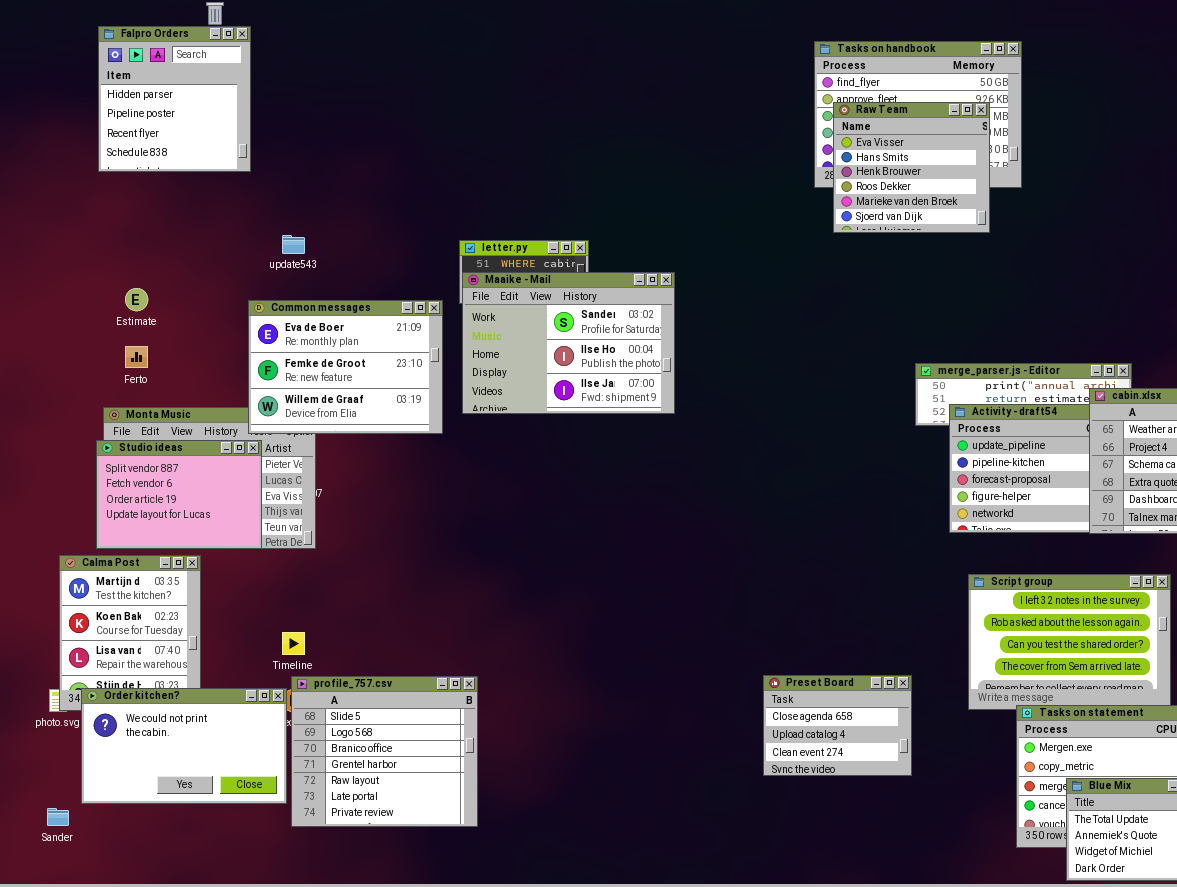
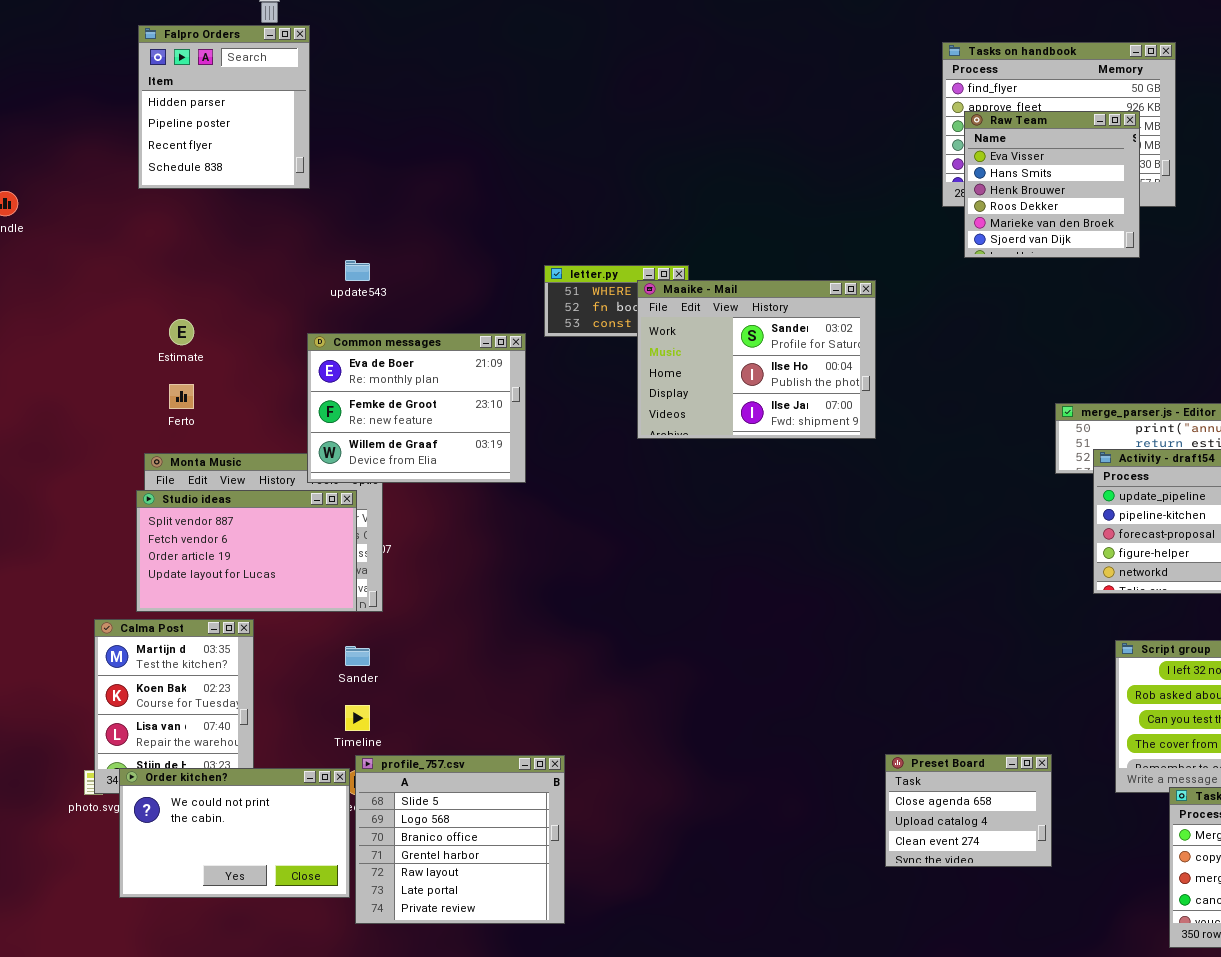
Maaike - Mail: [462,272,675,414] -> [637,280,876,439], moved
Studio ideas: [96,440,262,549] -> [136,490,357,612], resized
Sander: [47,808,69,826] -> [345,646,370,666], moved

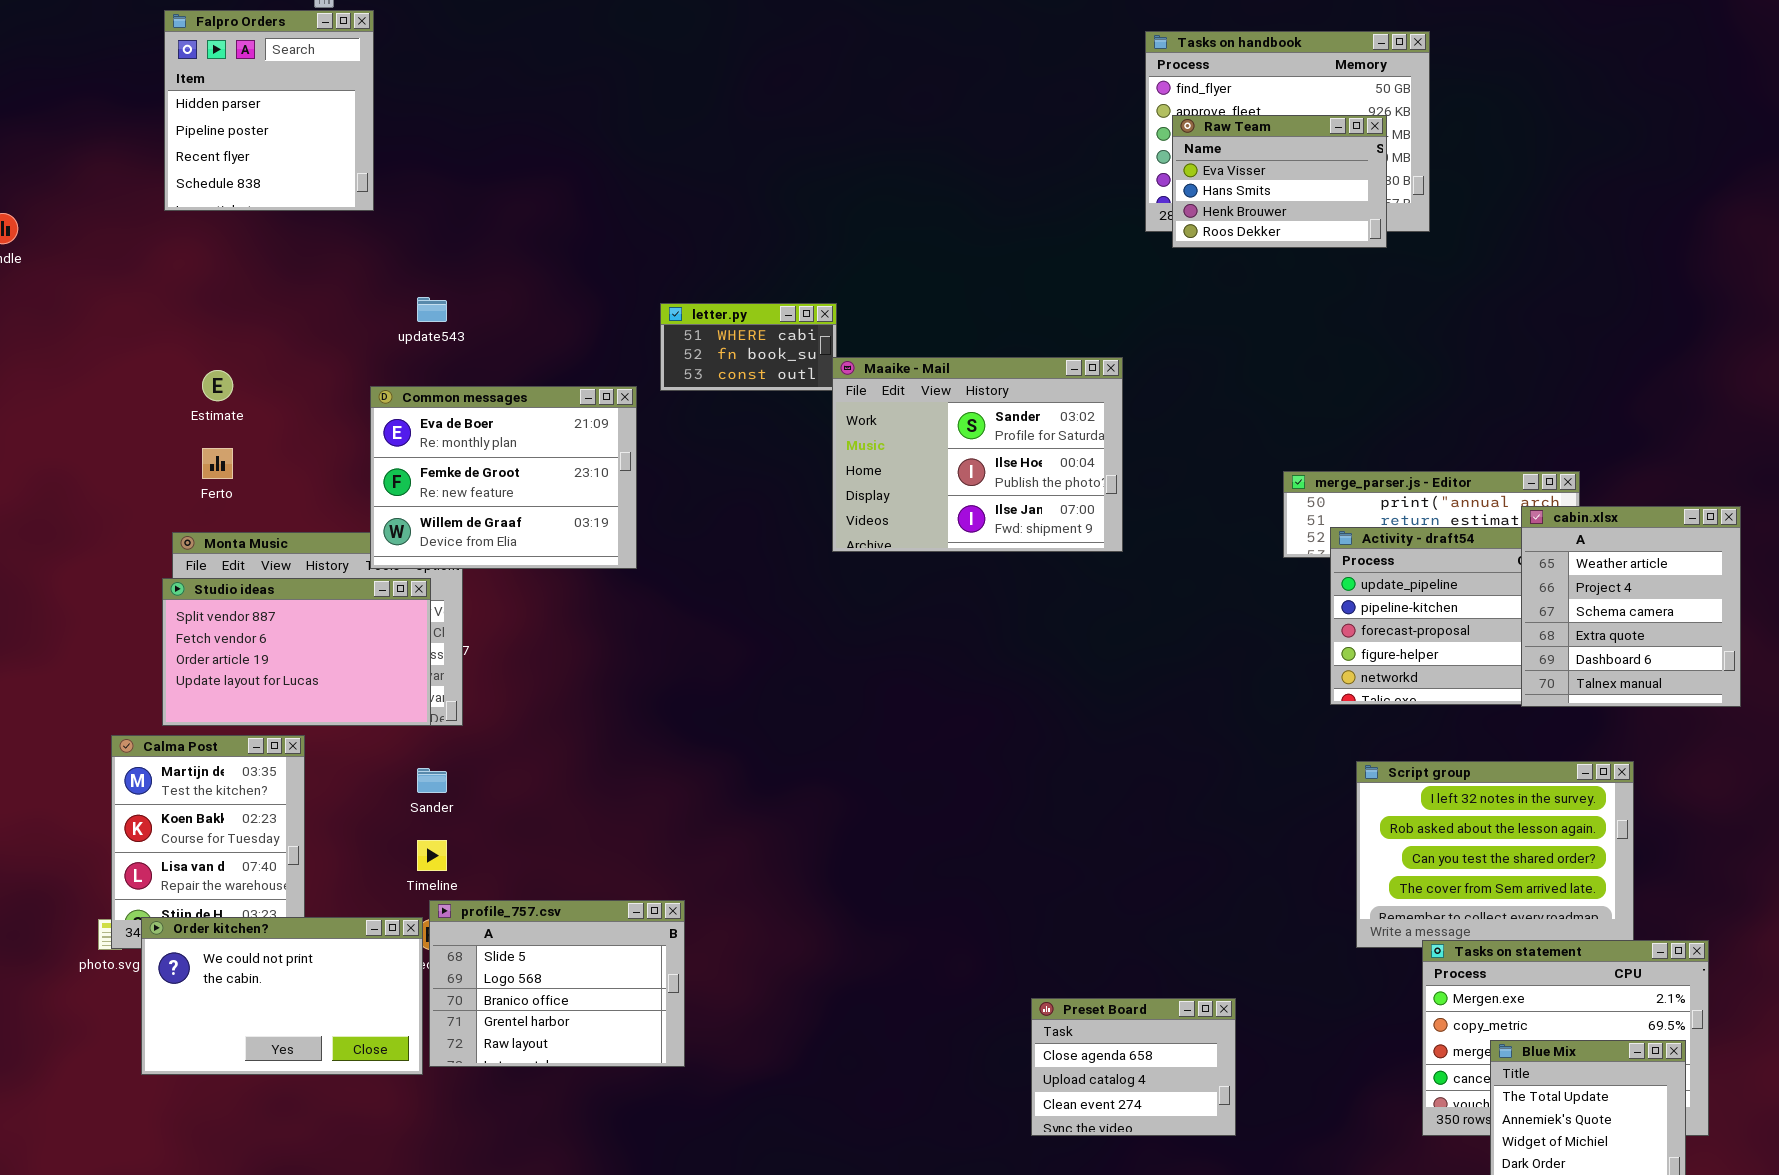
Raw Team: [964,111,1140,258] -> [1172,115,1387,248], resized
Maaike - Mail: [637,280,876,439] -> [832,357,1123,552], moved
Preset Board: [885,754,1052,867] -> [1031,998,1236,1136], moved
profile_757.csv: [355,755,565,924] -> [429,900,685,1067], resized

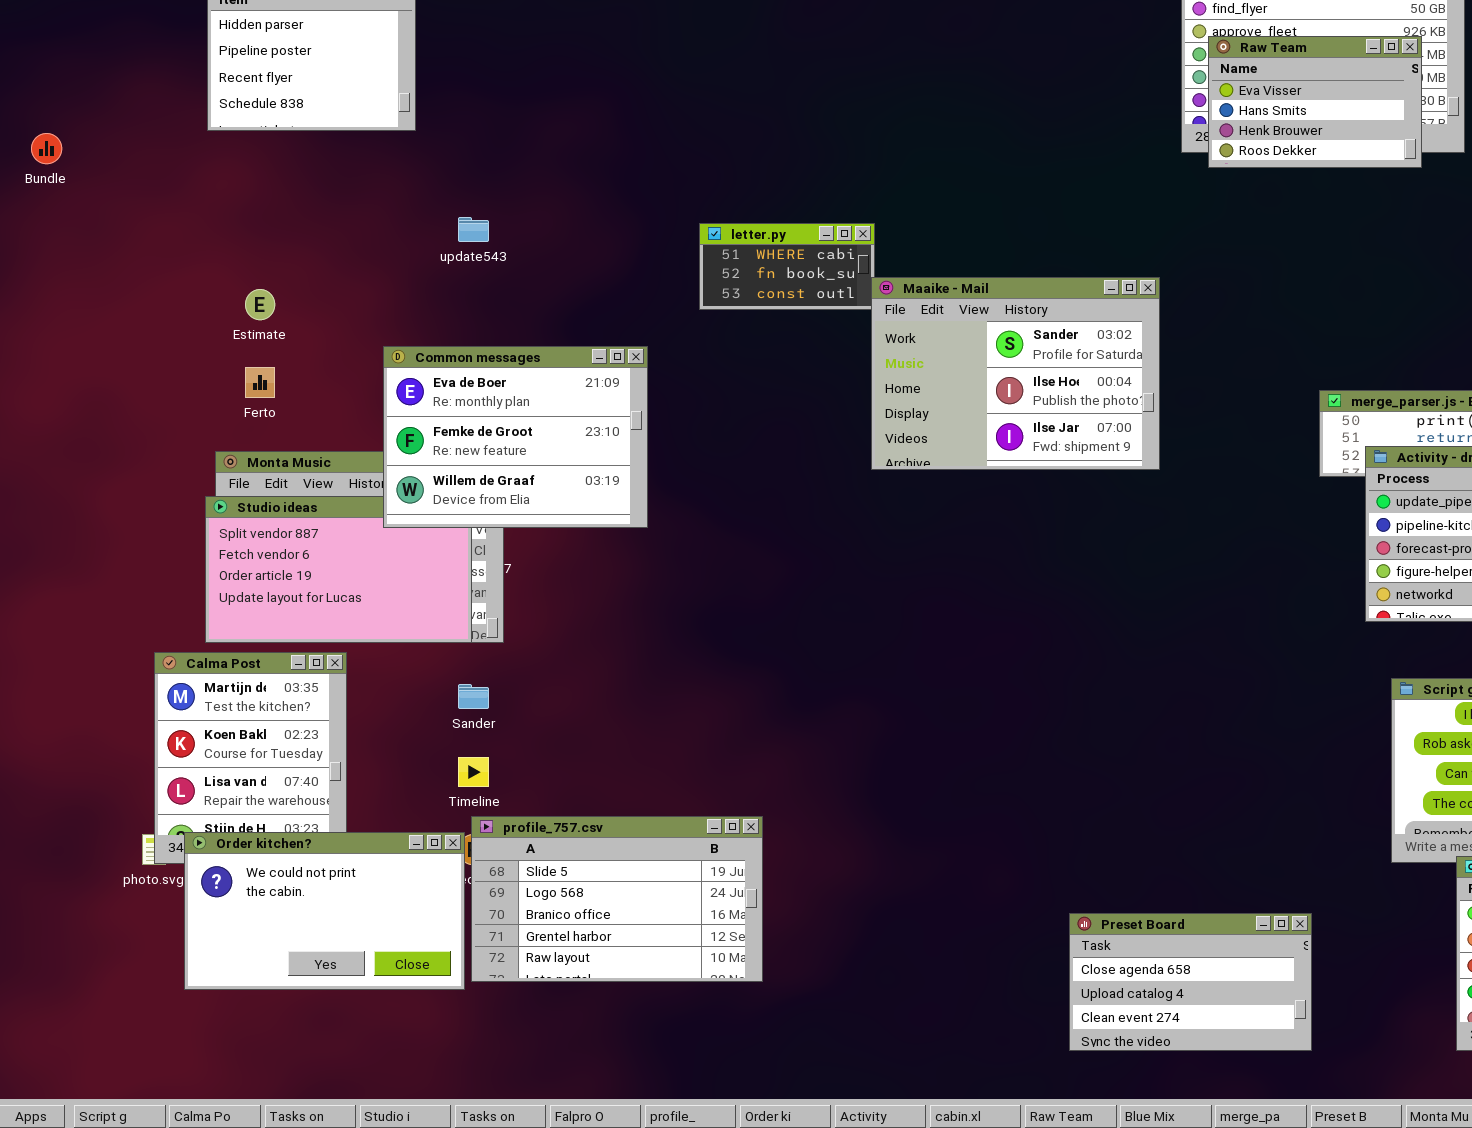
Common messages: [370,386,637,569] -> [383,346,648,528], moved
profile_757.csv: [429,900,685,1067] -> [471,816,763,982], resized
Preset Board: [1031,998,1236,1136] -> [1069,913,1312,1051], resized

